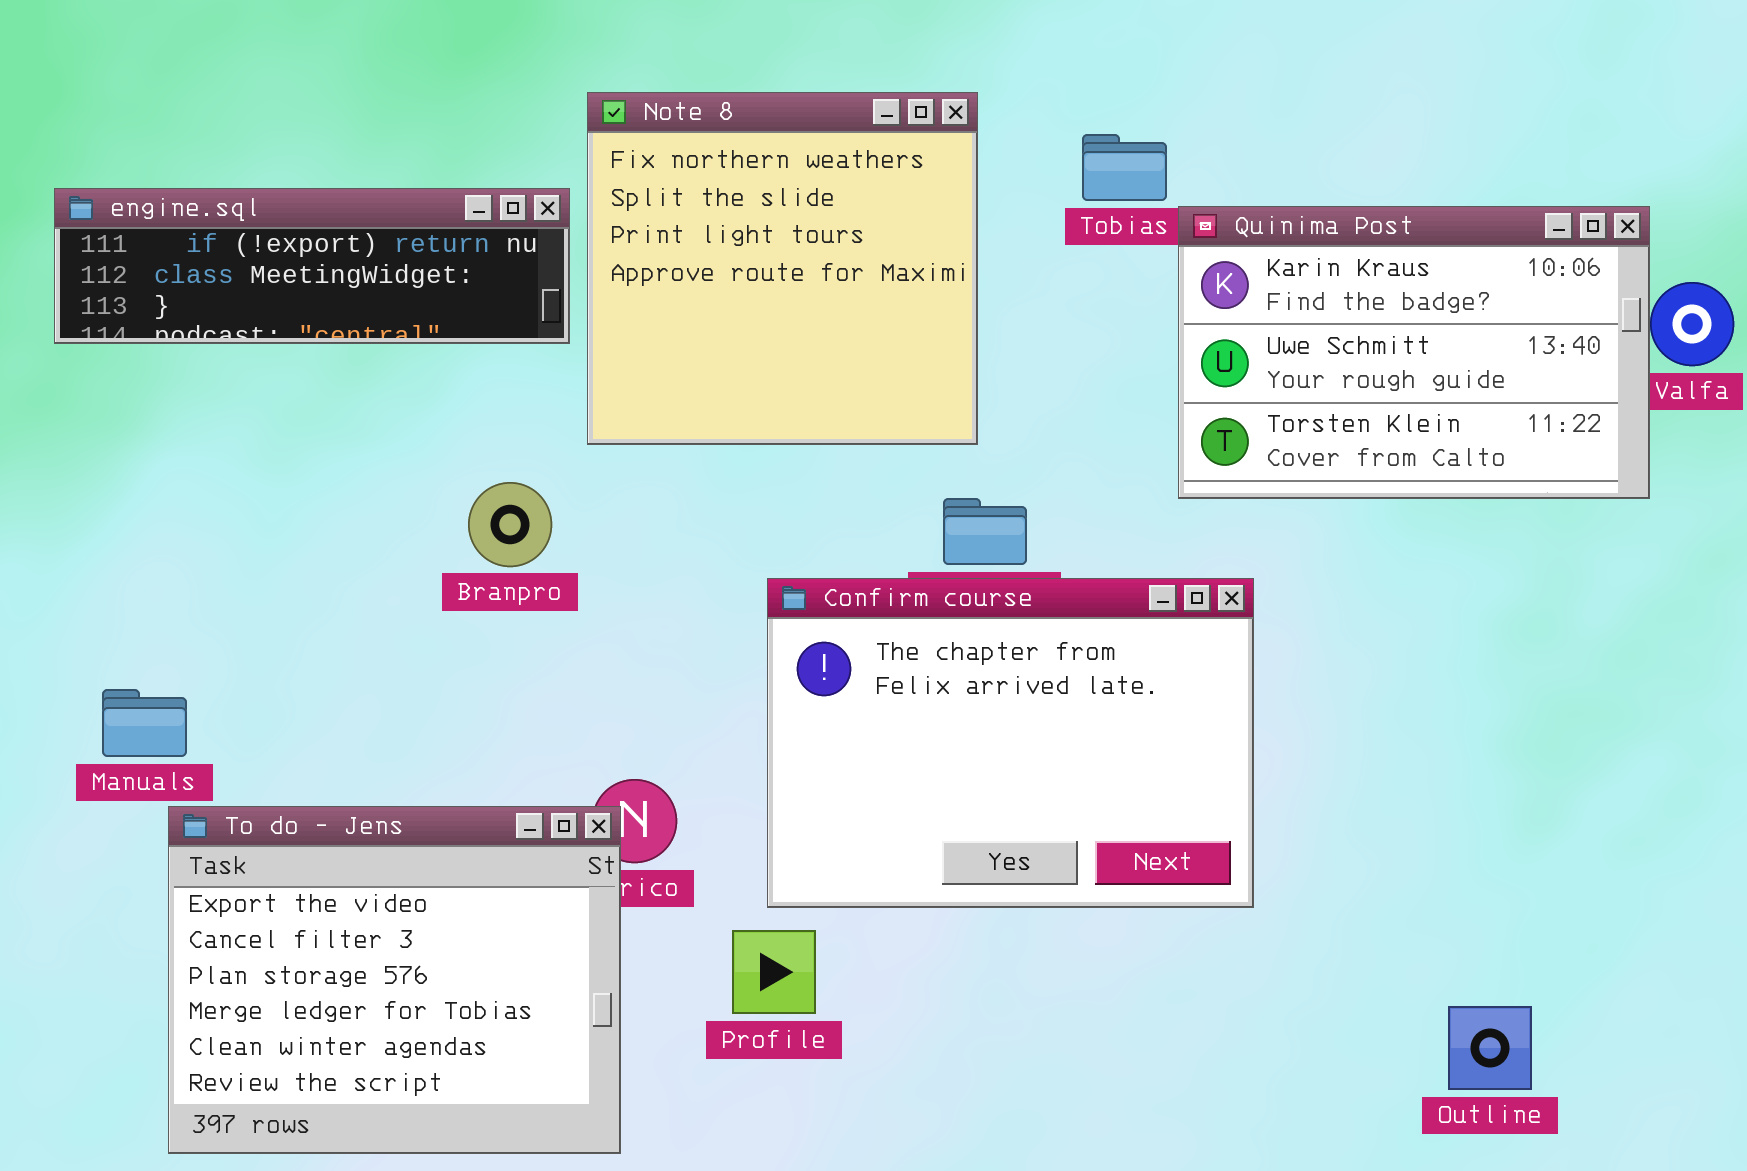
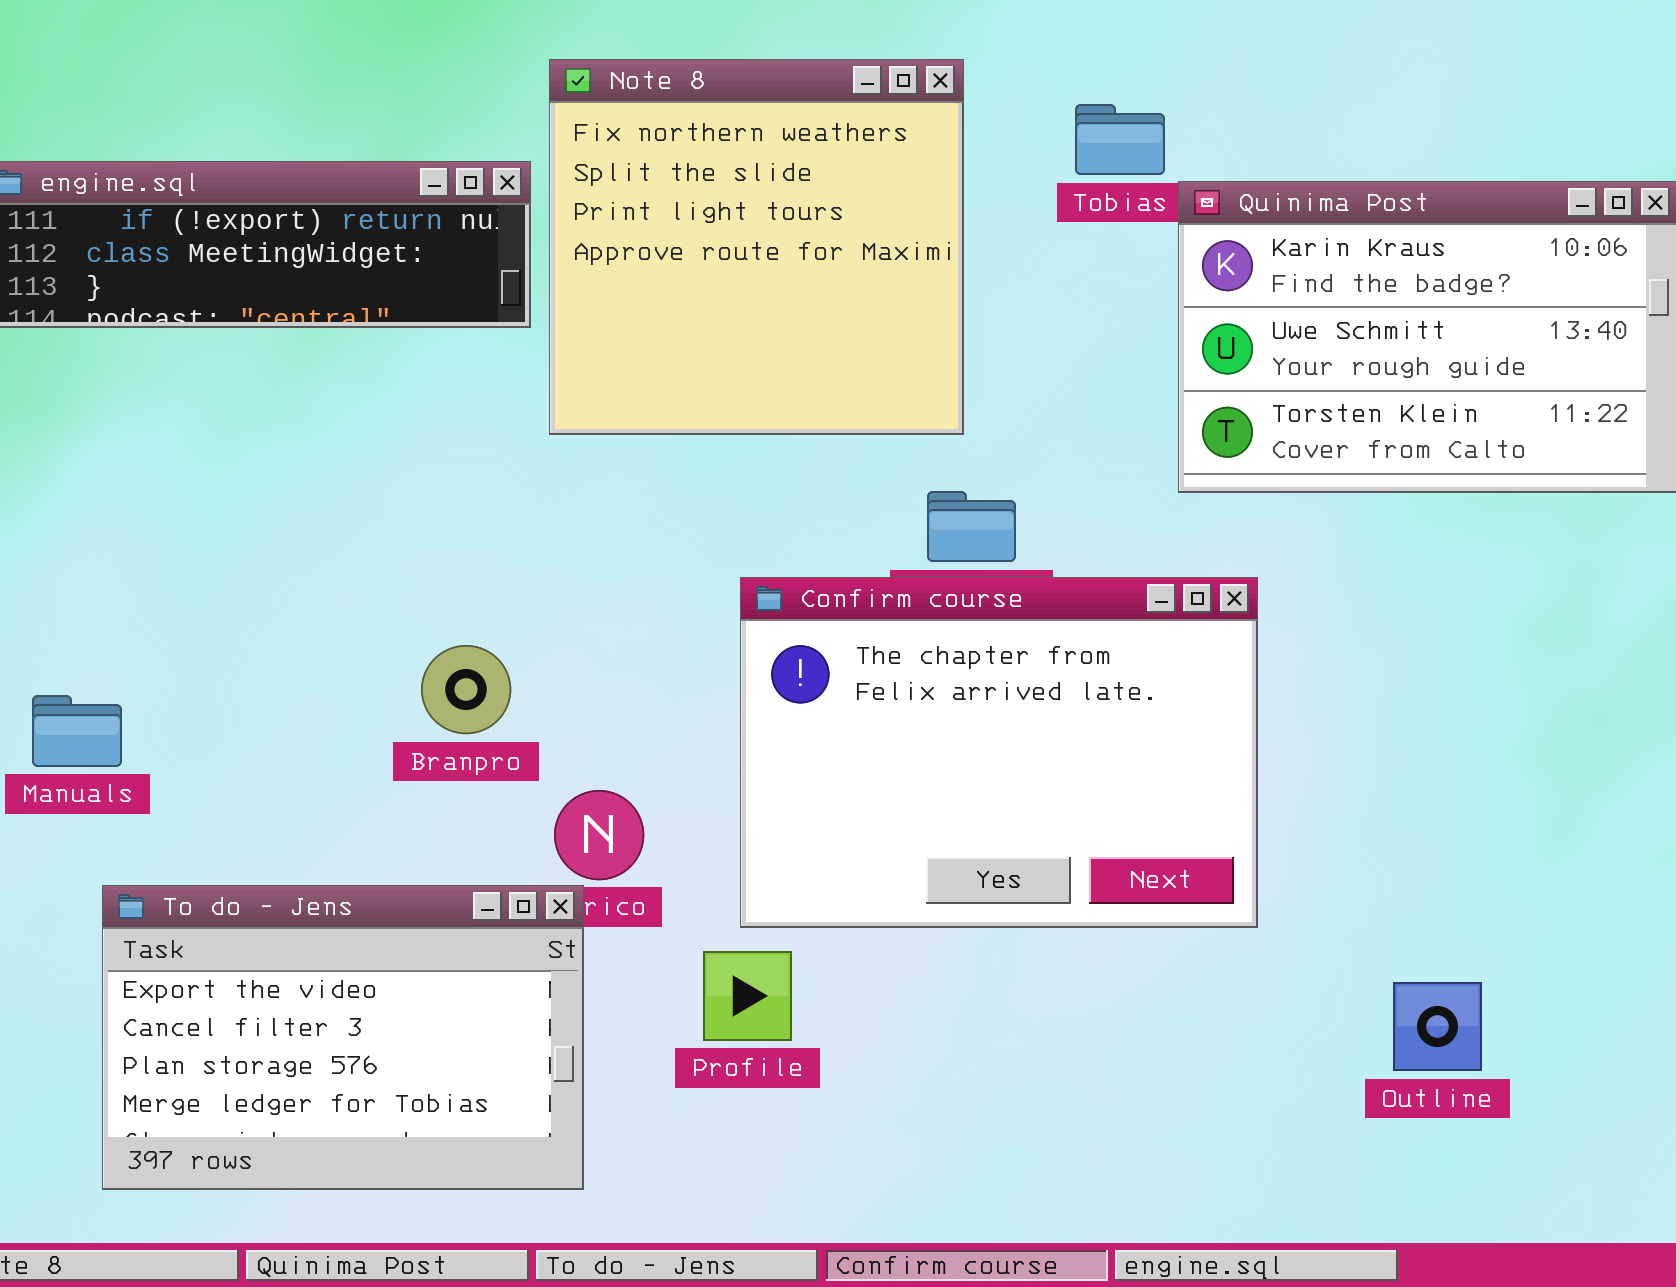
Branpro: [468,482,552,567] -> [421,645,511,734], moved
To do - Jens: [168,806,621,1154] -> [102,885,584,1190], resized
Outline: [1448,1006,1532,1090] -> [1393,982,1482,1071], moved

